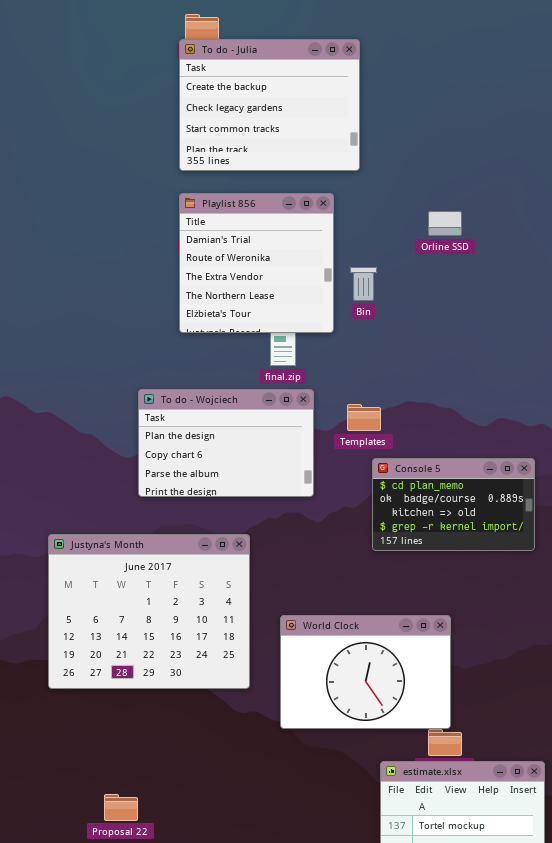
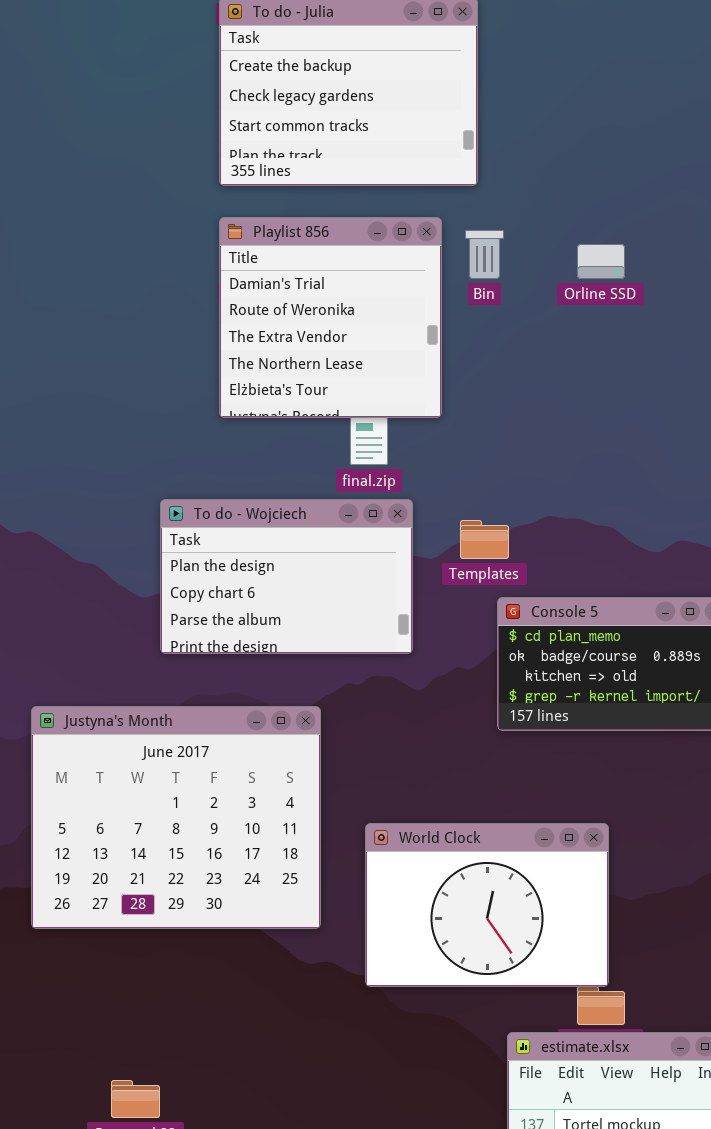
Bin: [350,267,377,301] -> [465,230,504,279], moved

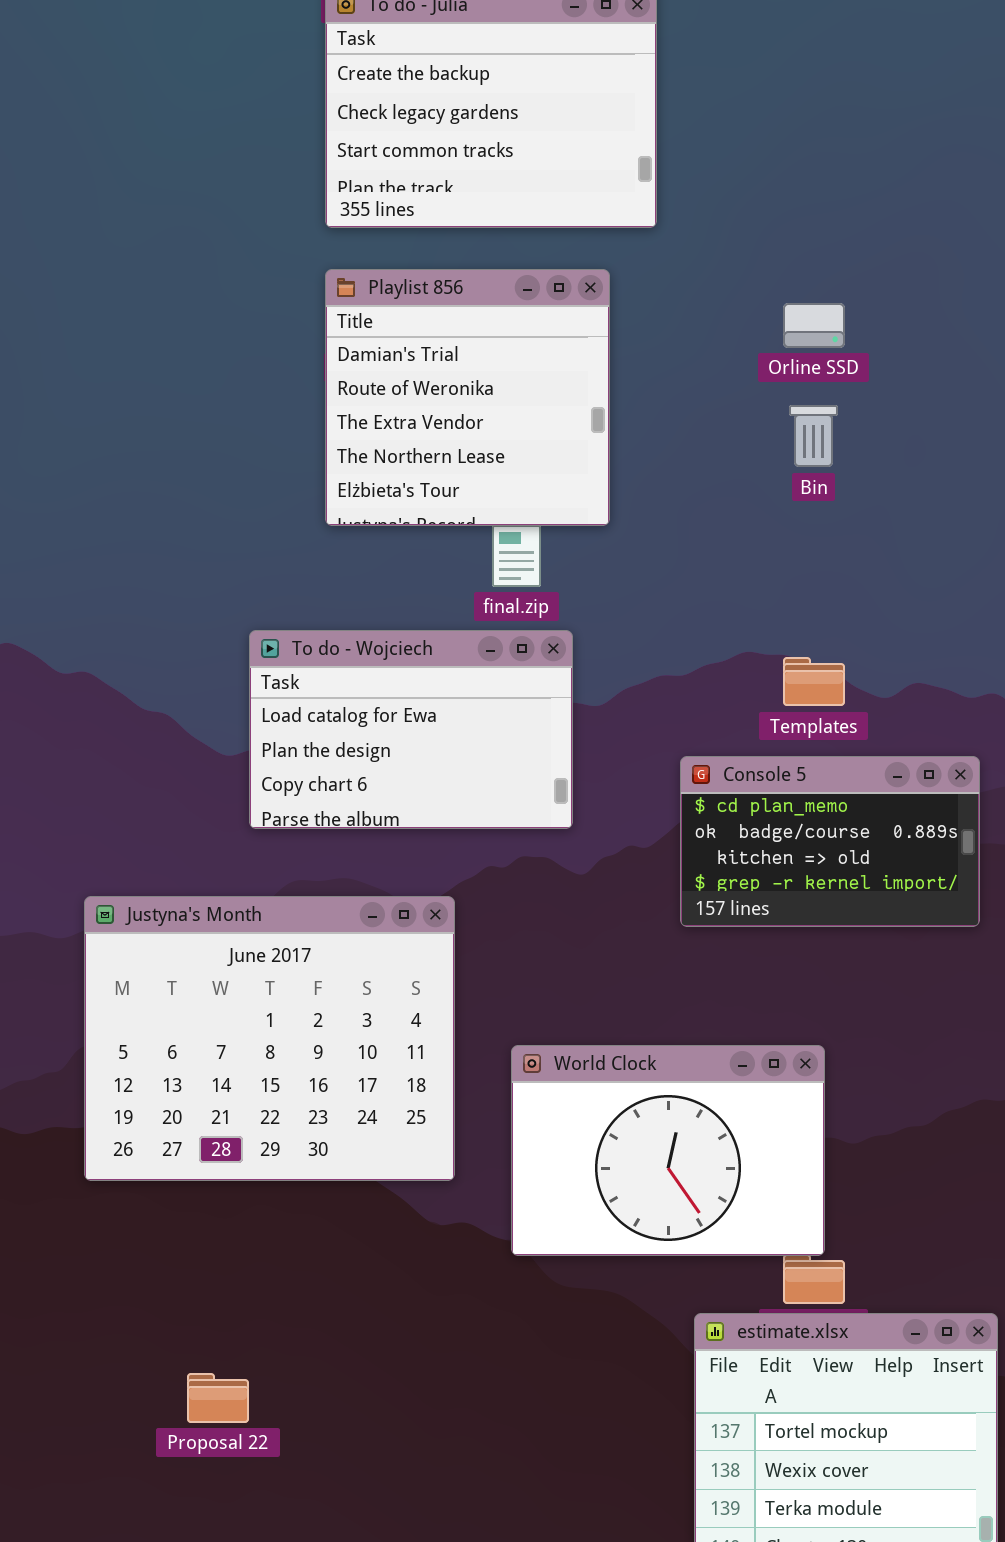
Bin: [465,230,504,279] -> [789,405,838,467], moved
To do - Wojciech: [160,499,413,654] -> [249,630,573,829], scrolled up 1 row
Templates: [460,520,509,559] -> [783,657,845,706], moved

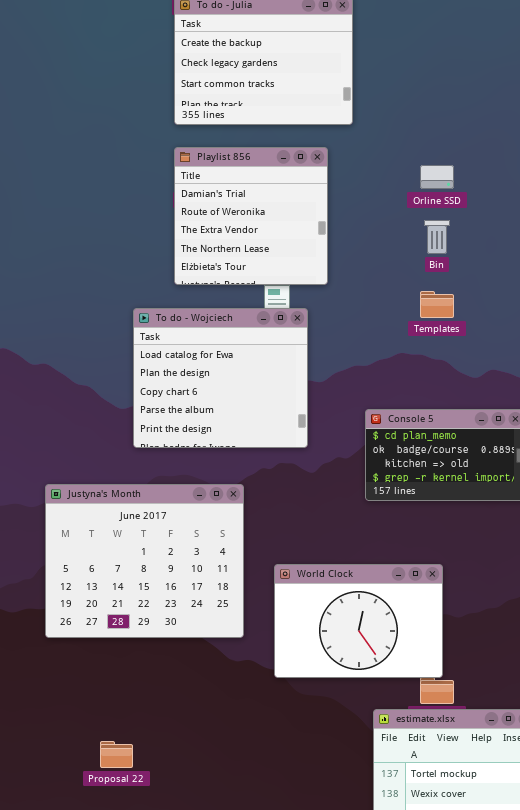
To do - Wojciech: [249,630,573,829] -> [133,308,308,448], resized
Templates: [783,657,845,706] -> [420,291,454,318], moved

